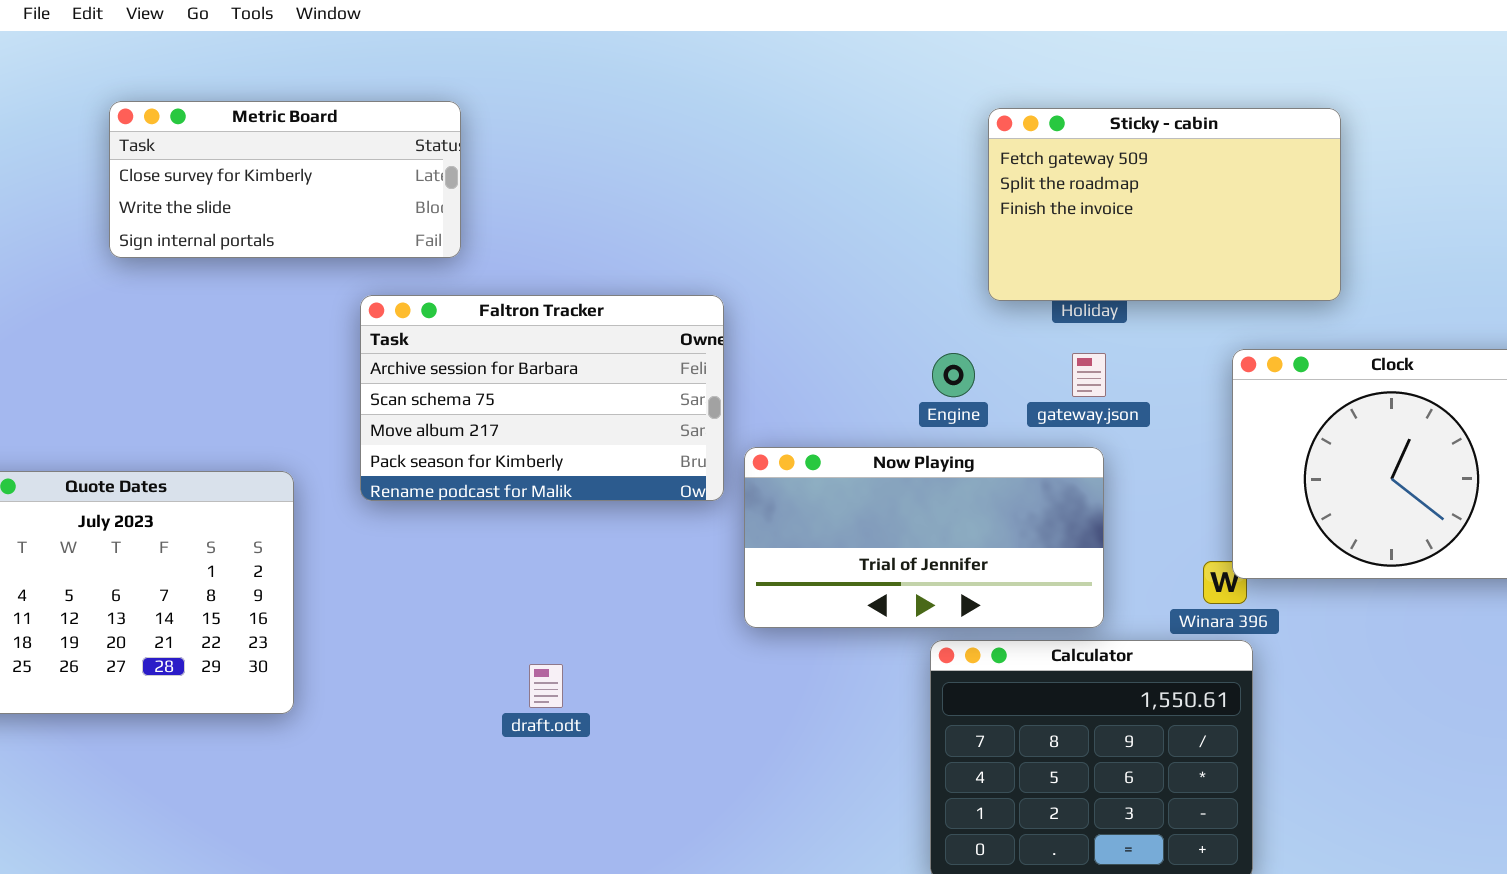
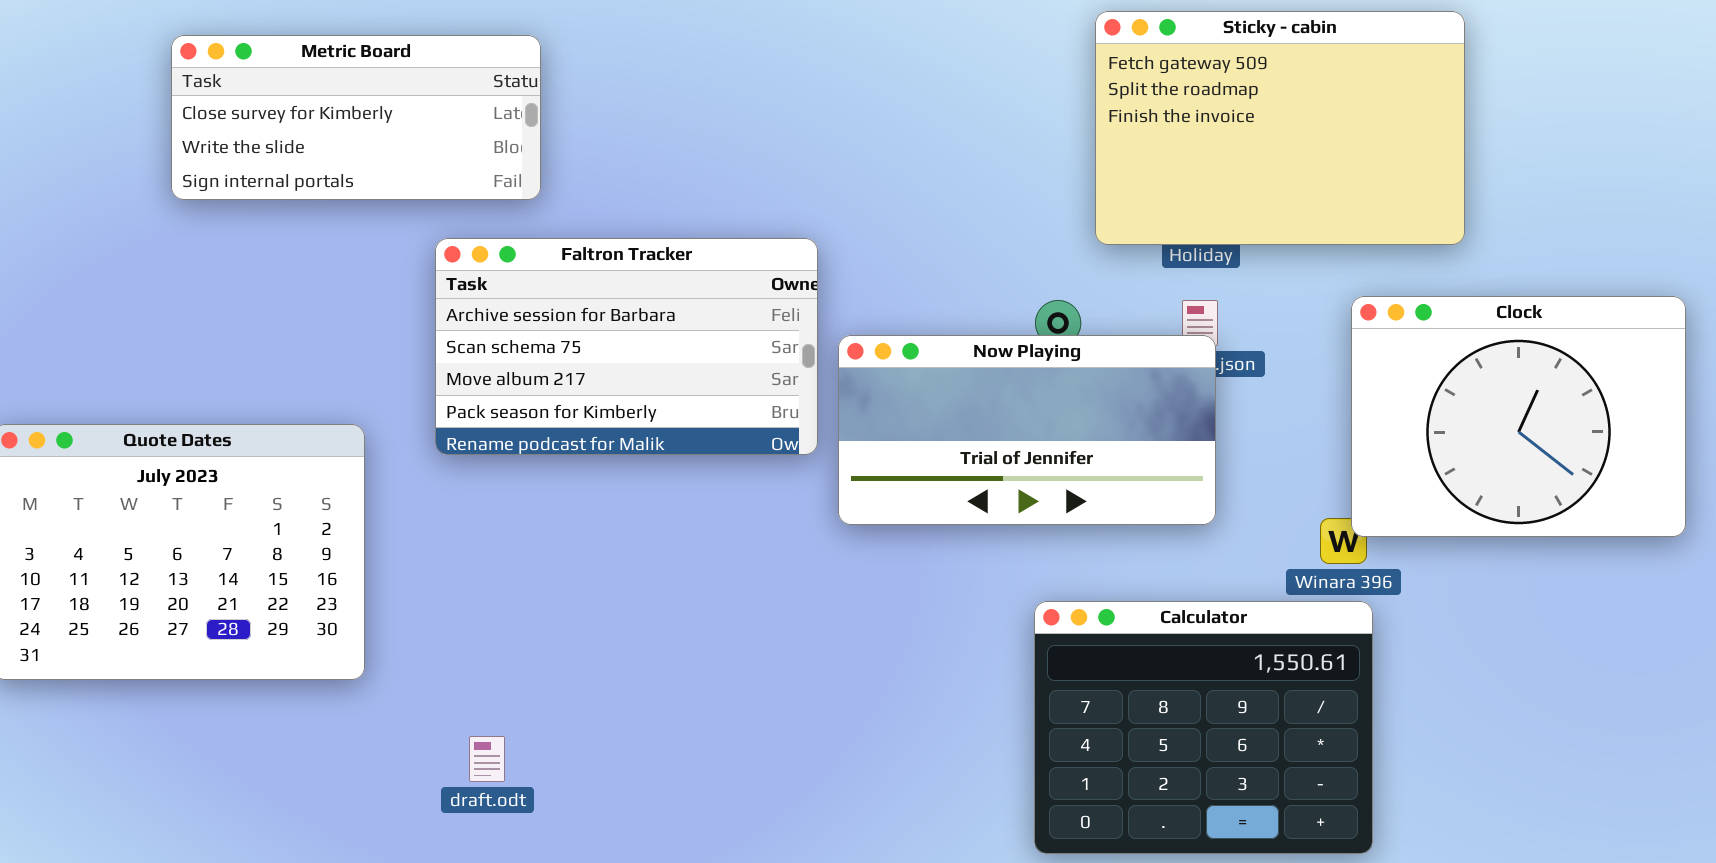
Sticky - cabin: [988,108,1341,301] -> [1095,11,1465,245], resized
Now Playing: [744,447,1104,628] -> [838,335,1216,525], moved
draft.odt: [529,664,563,708] -> [469,736,505,782], moved

